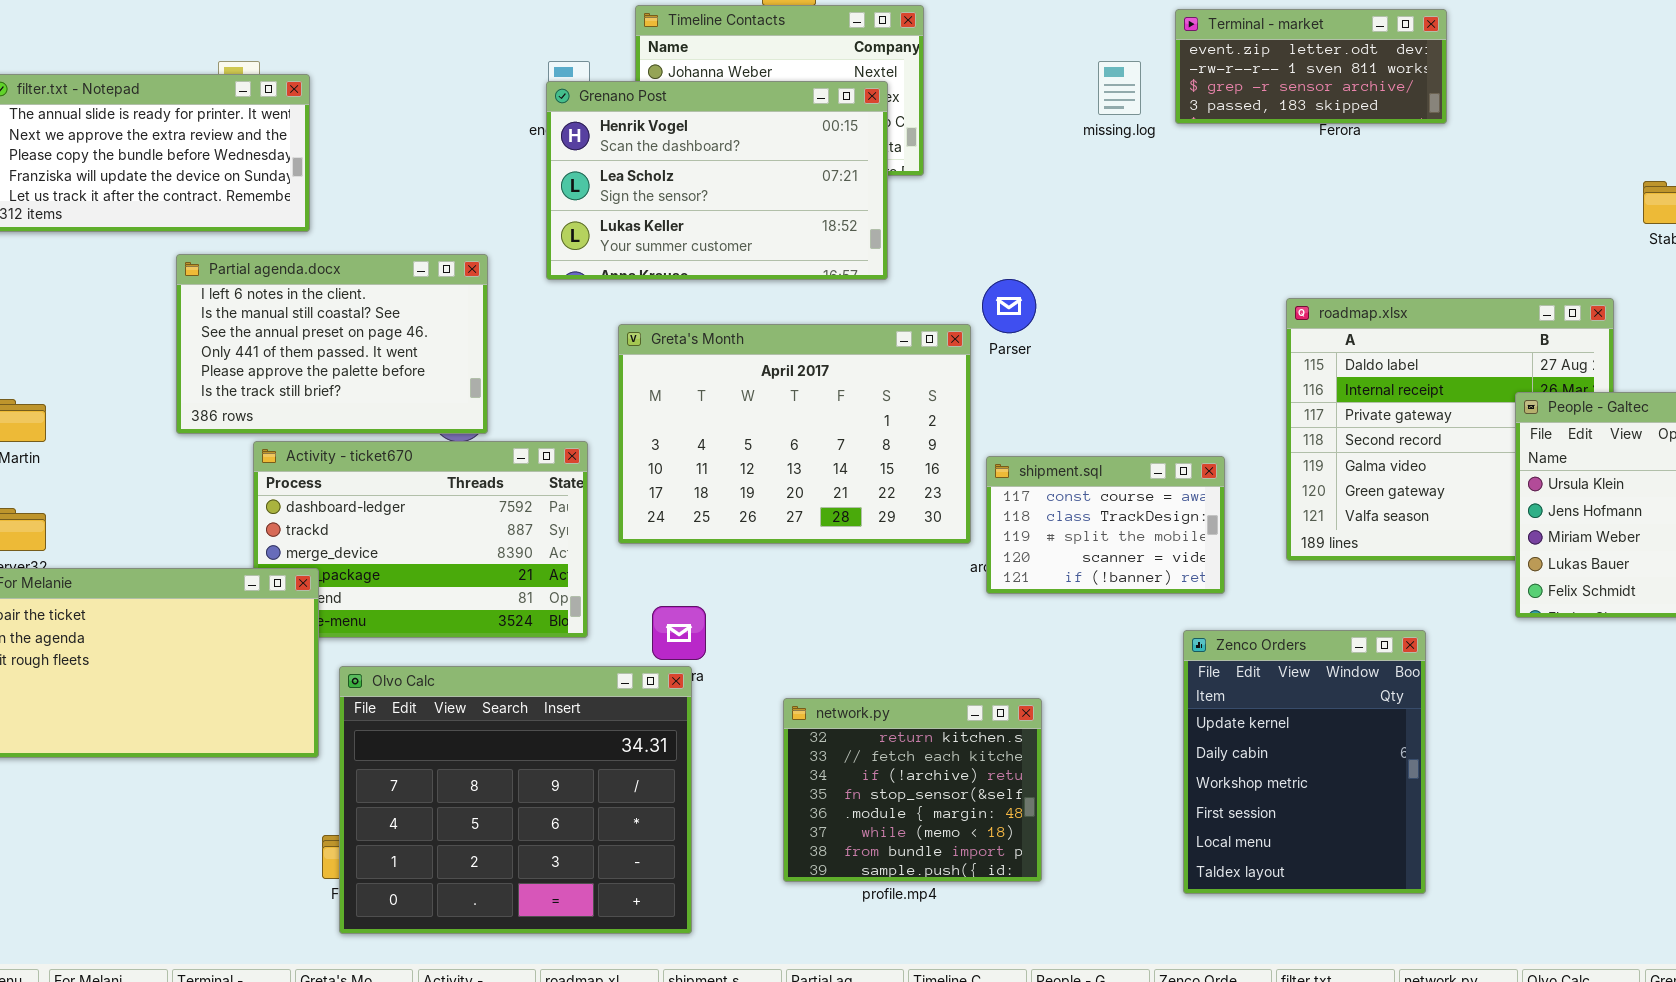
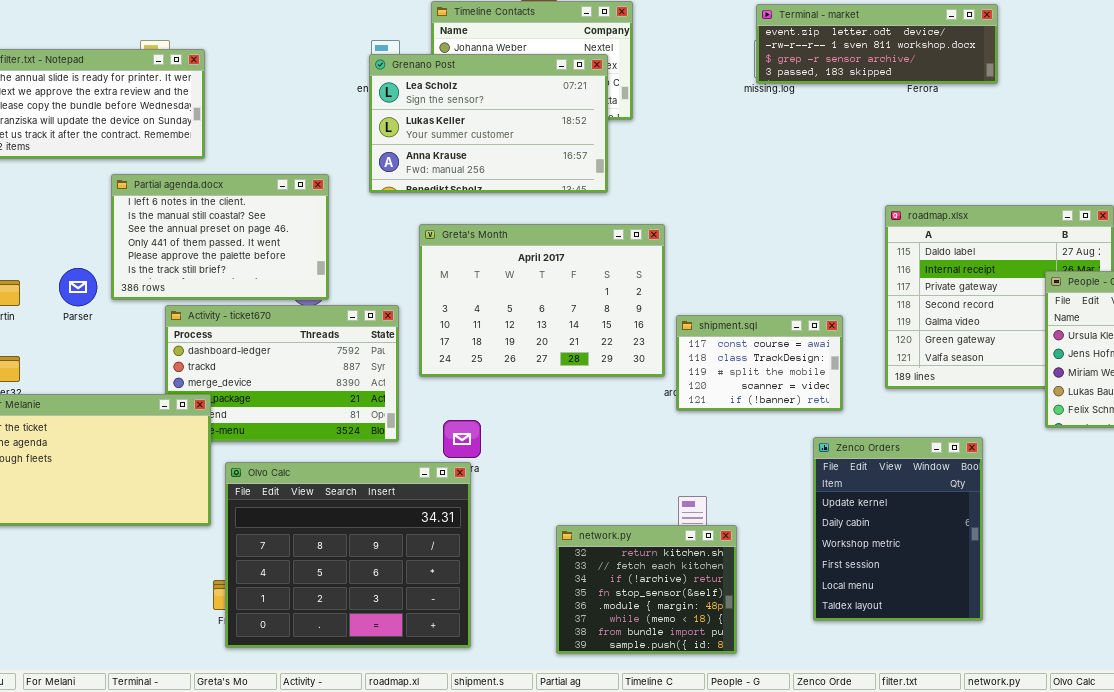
Terminal - market: [1175,9,1447,124] -> [756,4,998,84], resized
Grenano Post: [546,81,888,280] -> [369,54,608,193], scrolled down 1 row
Parser: [982,279,1036,333] -> [59,268,97,306], moved
network.py: [783,698,1042,882] -> [556,525,737,654], moved

